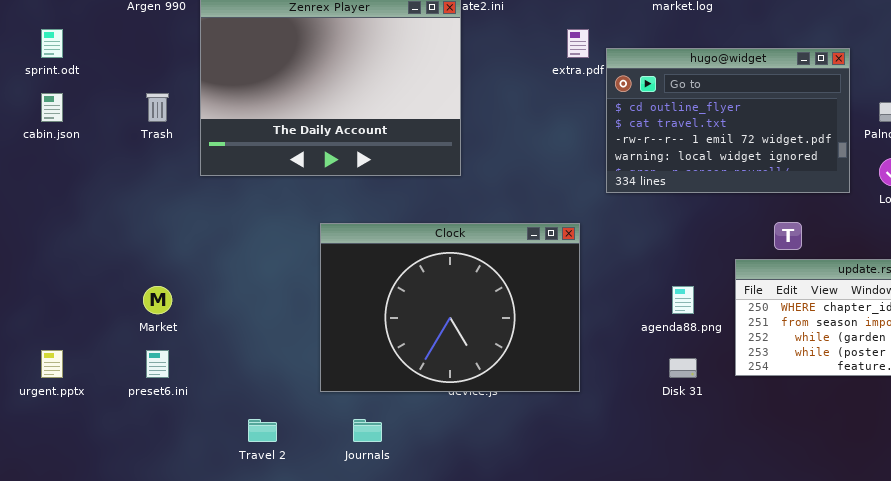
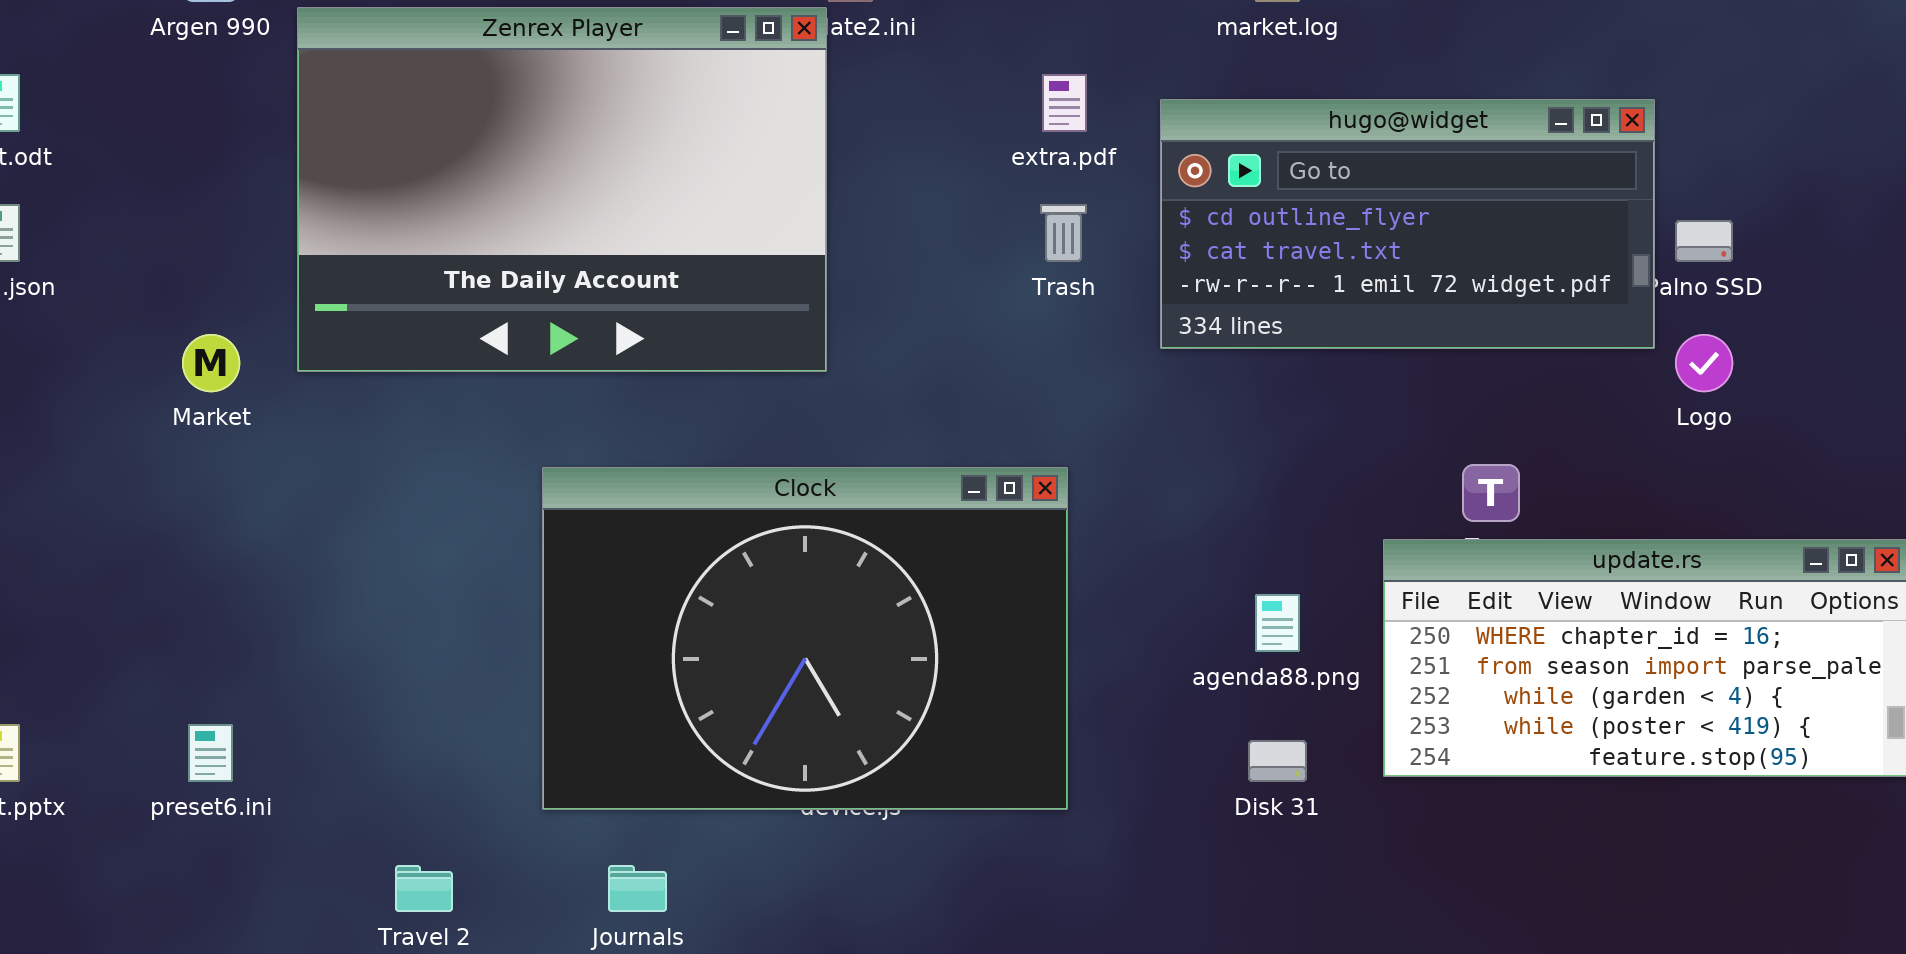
hugo@widget: [606,48,850,193] -> [1160,99,1655,349], moved, resized
Trash: [146,93,169,122] -> [1040,204,1087,262], moved
Market: [143,286,172,314] -> [182,334,240,392], moved

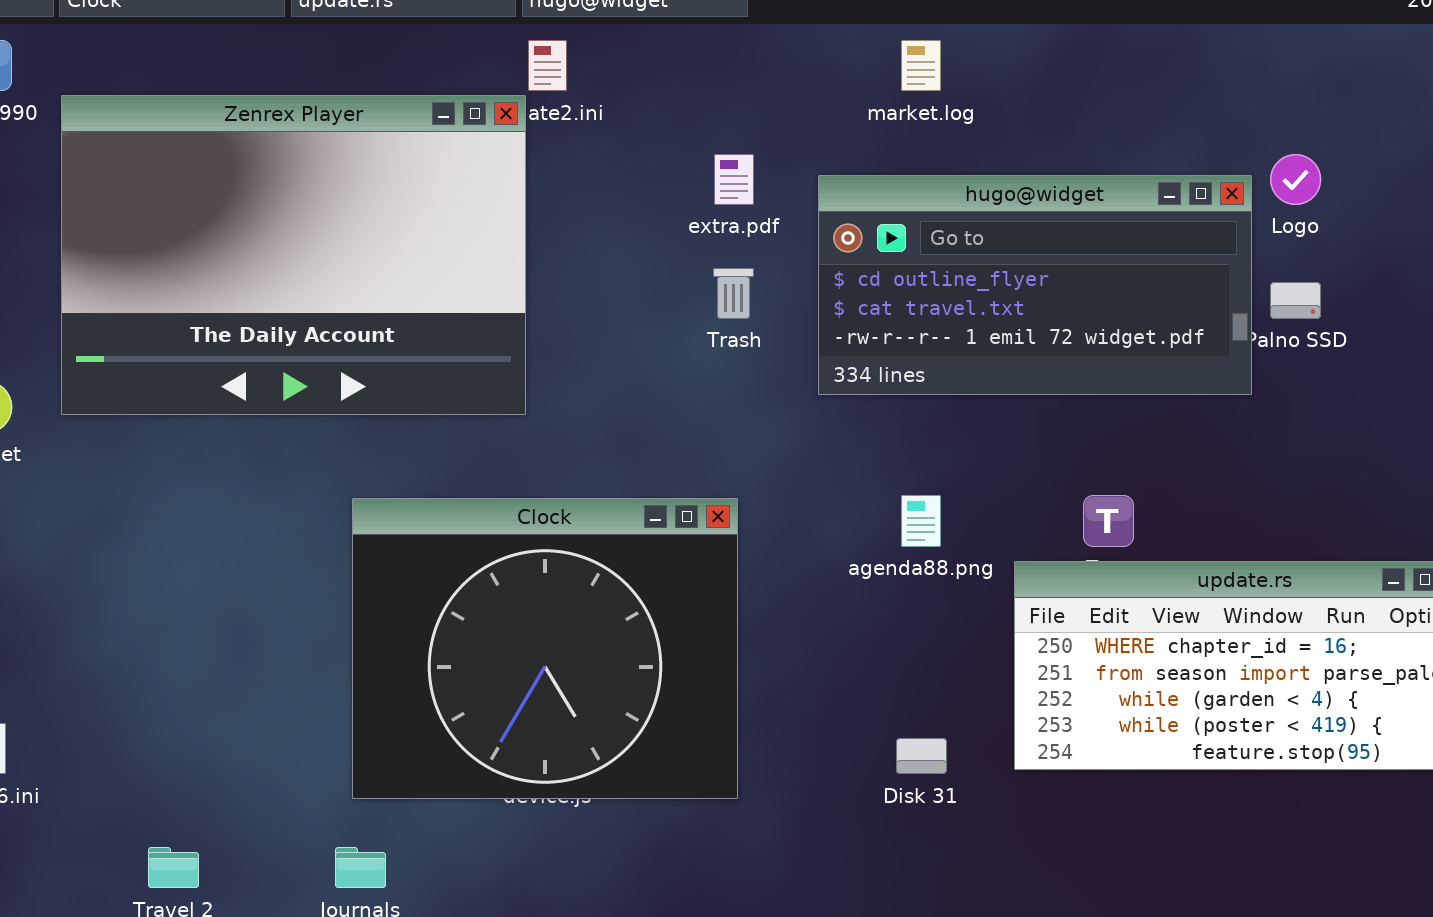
Logo: [1675,334,1733,392] -> [1270,154,1321,205], moved
Clock: [542,467,1068,810] -> [352,498,738,799], resized
agenda88.png: [1255,594,1300,652] -> [901,495,941,547], moved

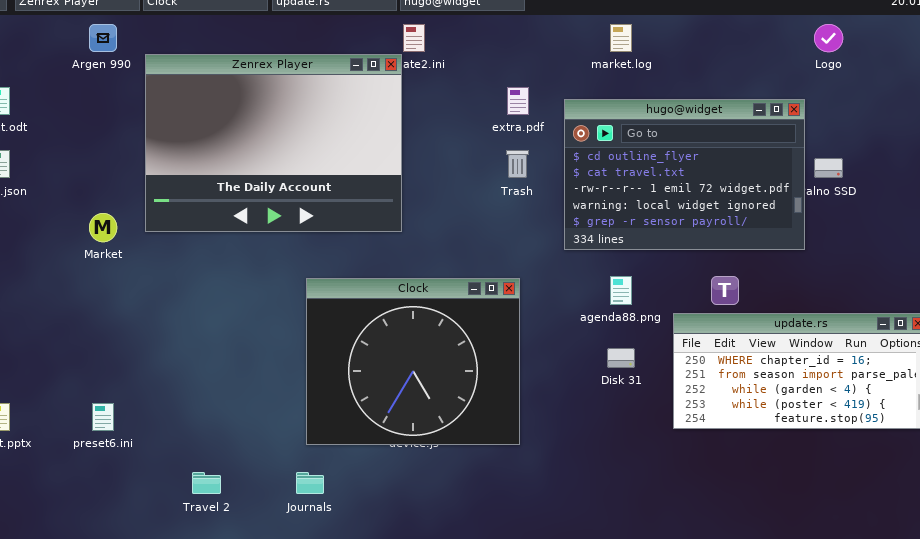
Logo: [1270,154,1321,205] -> [814,24,843,52], moved
hugo@widget: [818,175,1252,395] -> [564,99,805,250], resized
Disk 31: [896,738,947,774] -> [607,348,635,368], moved

